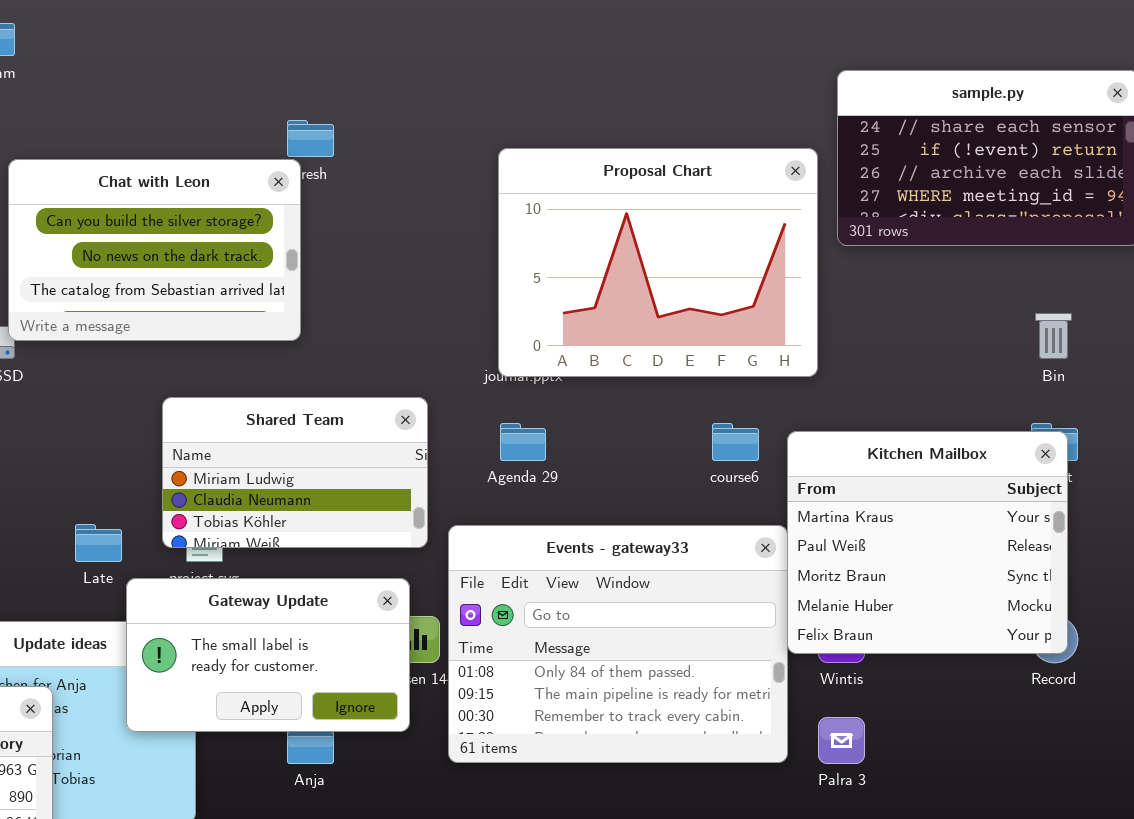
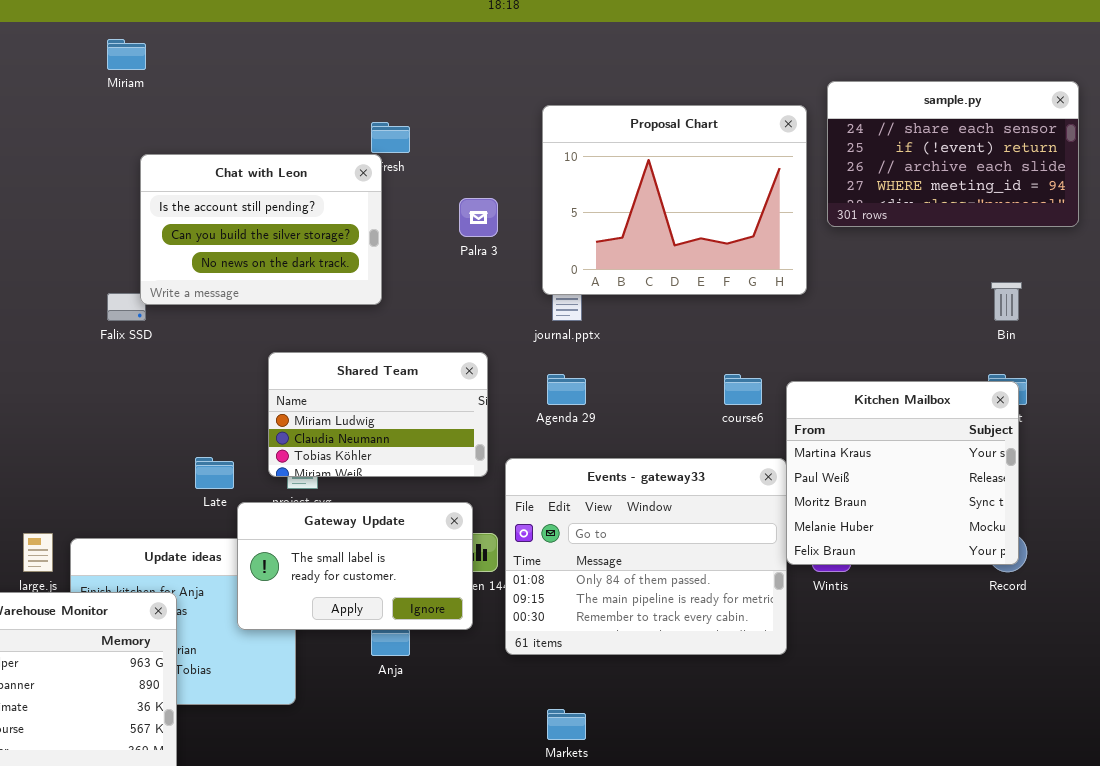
Proposal Chart: [498,148,818,377] -> [542,105,807,295], moved
Chat with Leon: [8,159,301,341] -> [140,154,382,305], scrolled up 1 row
Palra 3: [818,717,865,764] -> [459,198,498,237], moved

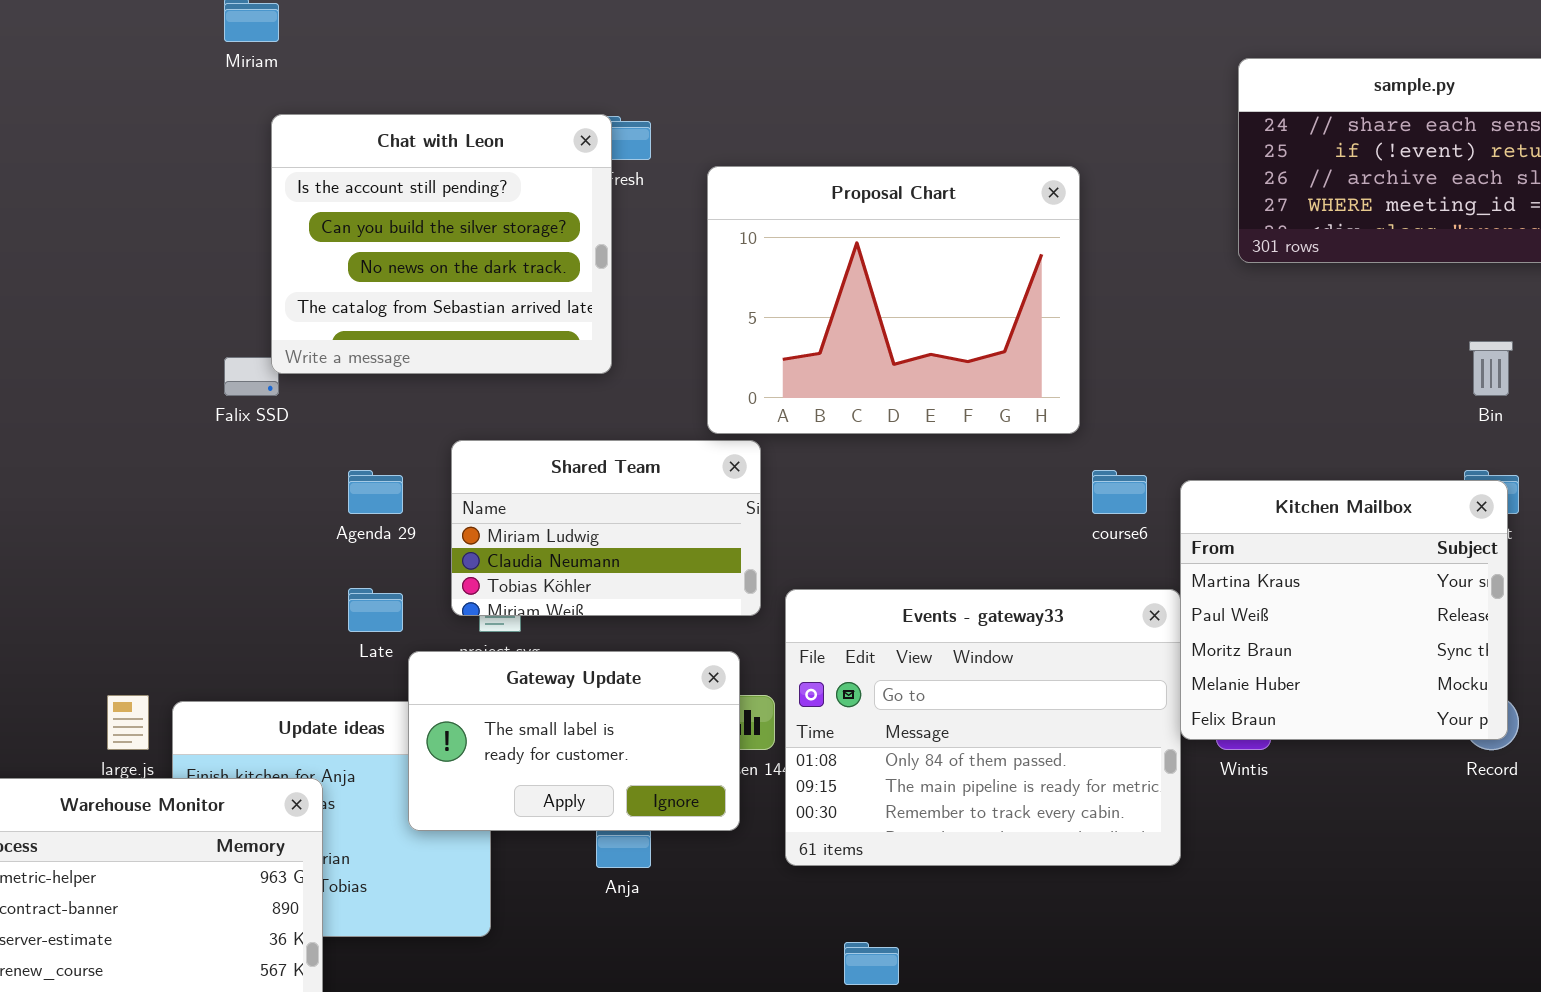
Proposal Chart: [542,105,807,295] -> [707,166,1080,434], moved
Chat with Leon: [140,154,382,305] -> [271,114,612,374], resized
Agenda 29: [547,374,586,405] -> [348,470,403,514], moved

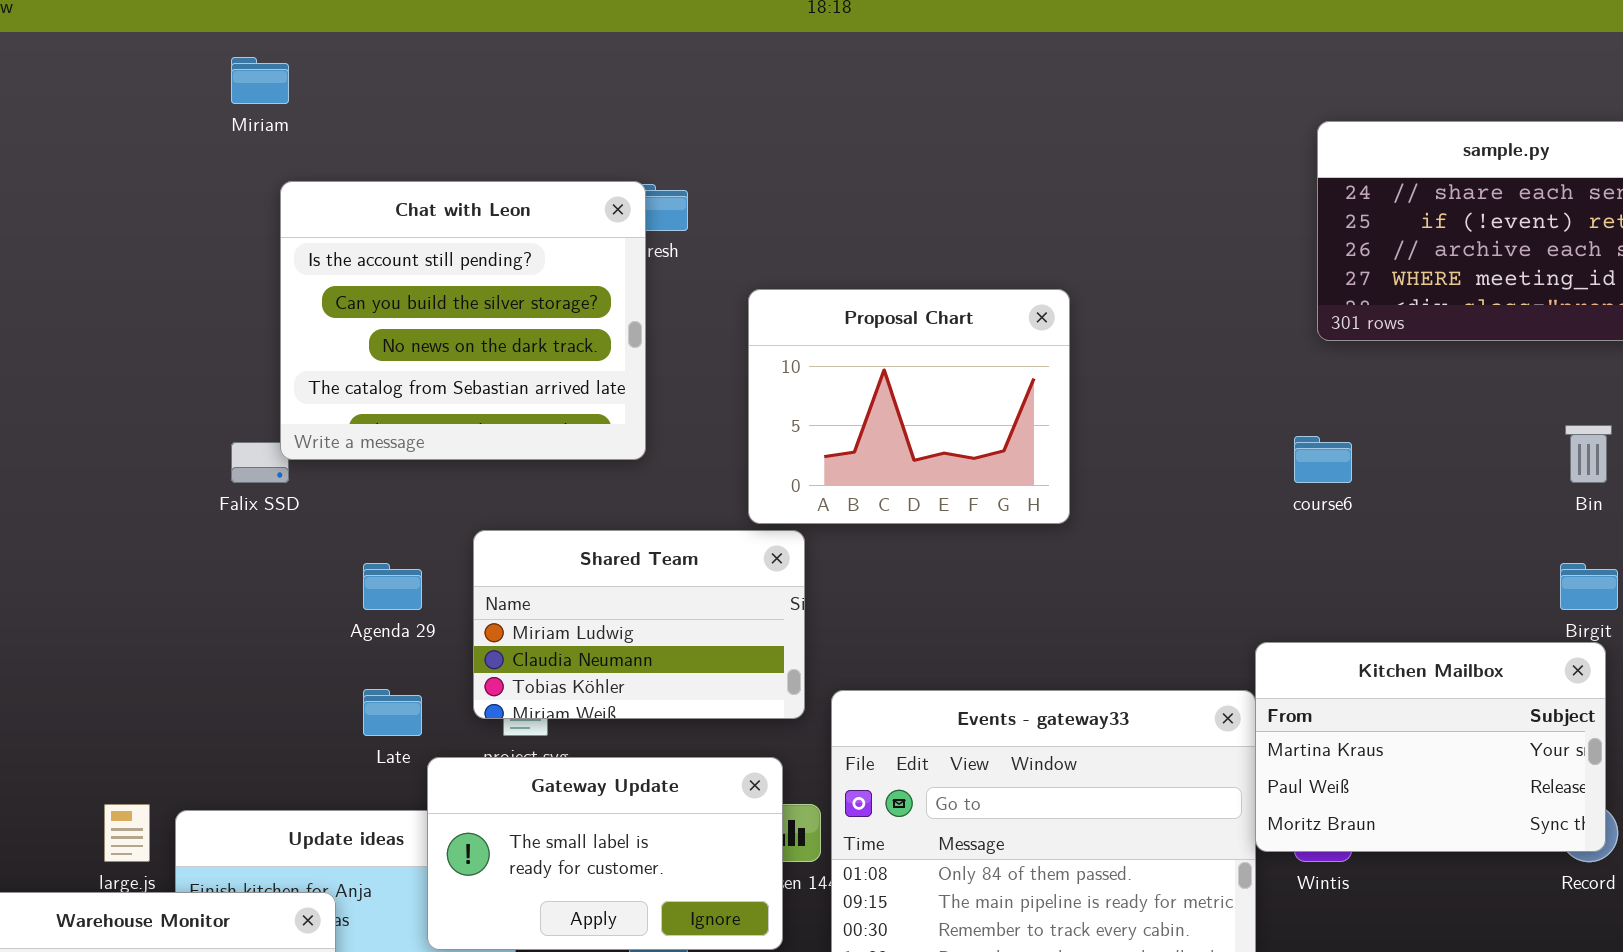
Proposal Chart: [707,166,1080,434] -> [748,289,1070,524], resized
course6: [1092,470,1147,514] -> [1294,436,1352,483], moved
Kitchen Mailbox: [1180,480,1508,740] -> [1255,642,1606,852], resized

